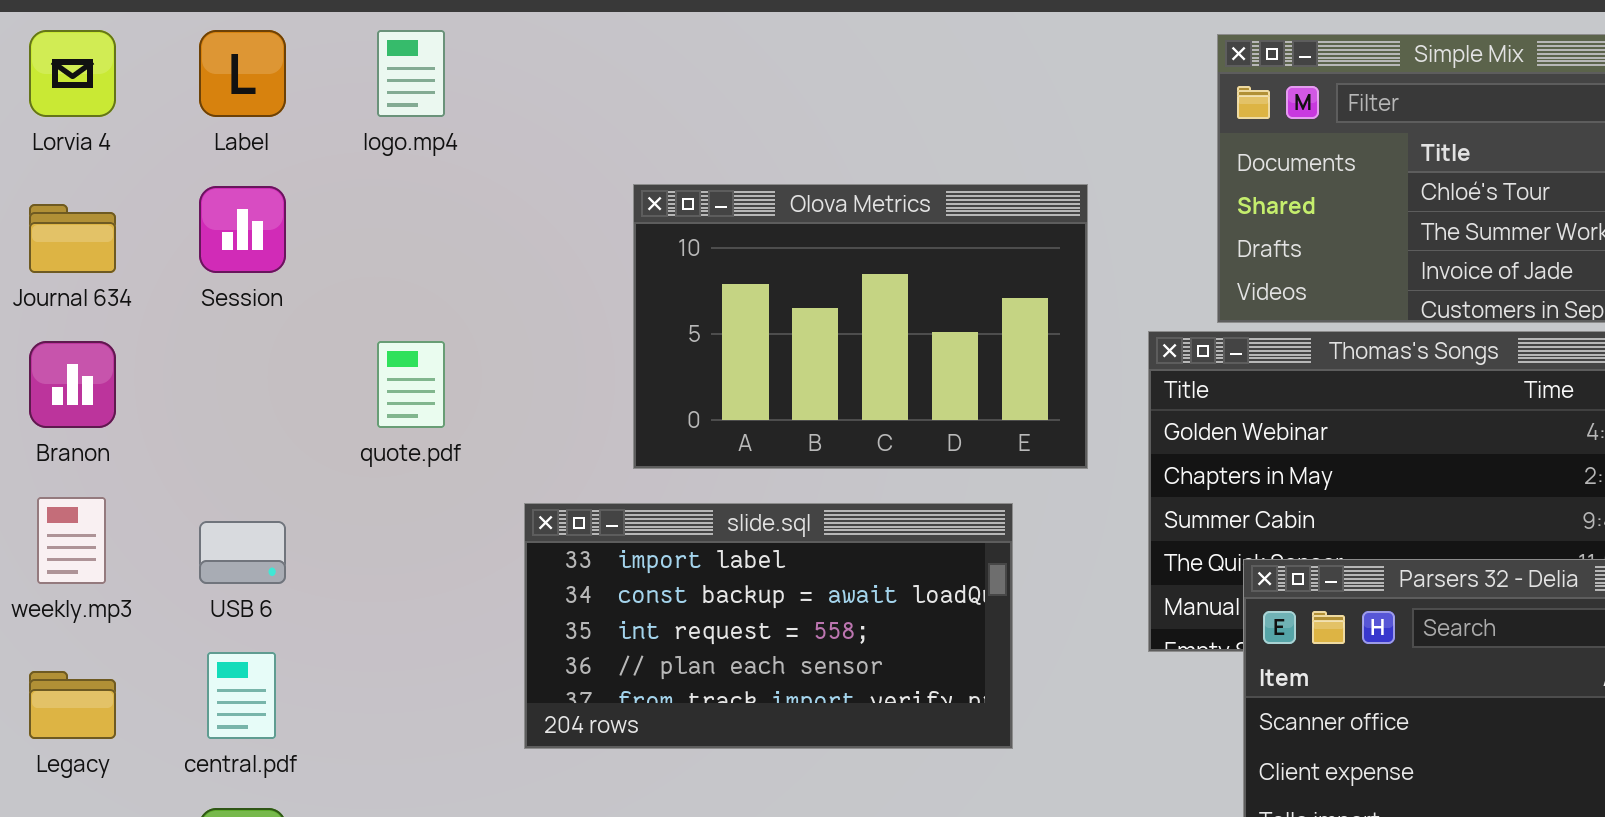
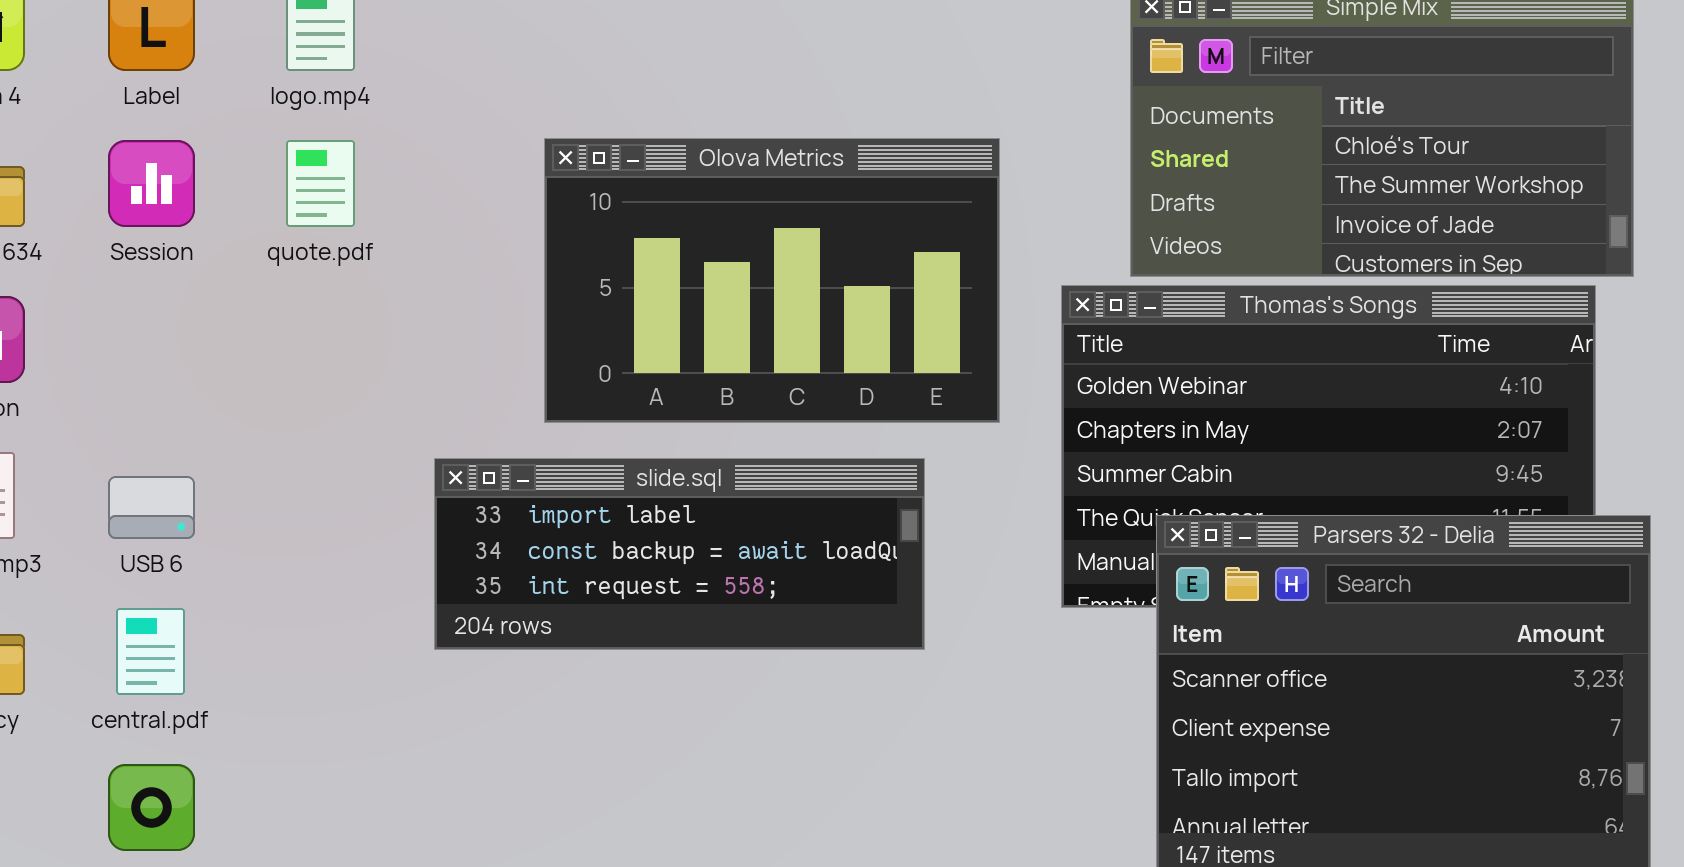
quote.pdf: [377,341,445,428] -> [286,140,355,227], moved
slide.sql: [524,503,1013,749] -> [434,458,925,650], resized

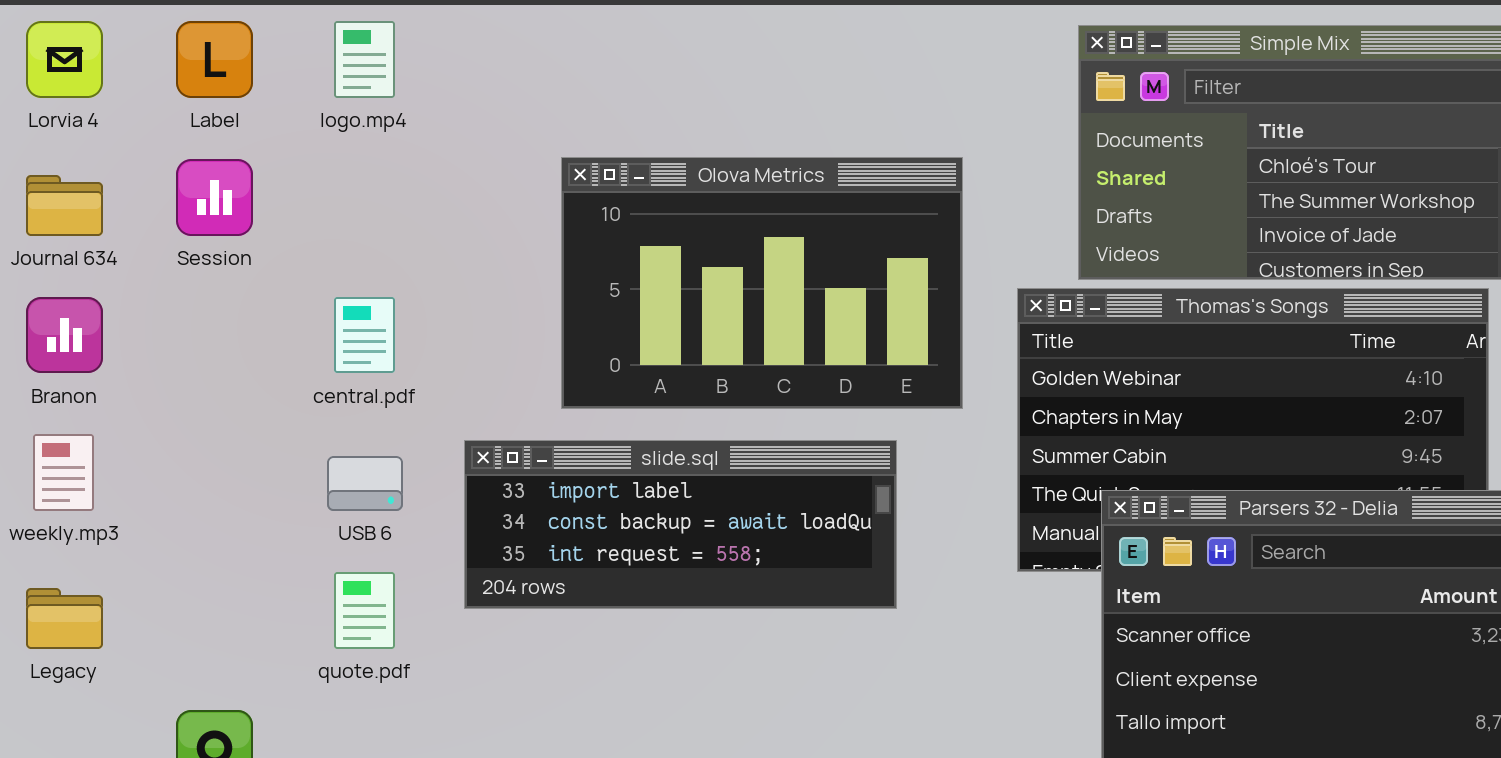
quote.pdf: [286,140,355,227] -> [334,572,395,649], moved
USB 6: [108,476,195,539] -> [327,456,403,511], moved
central.pdf: [116,608,185,695] -> [334,297,395,373], moved

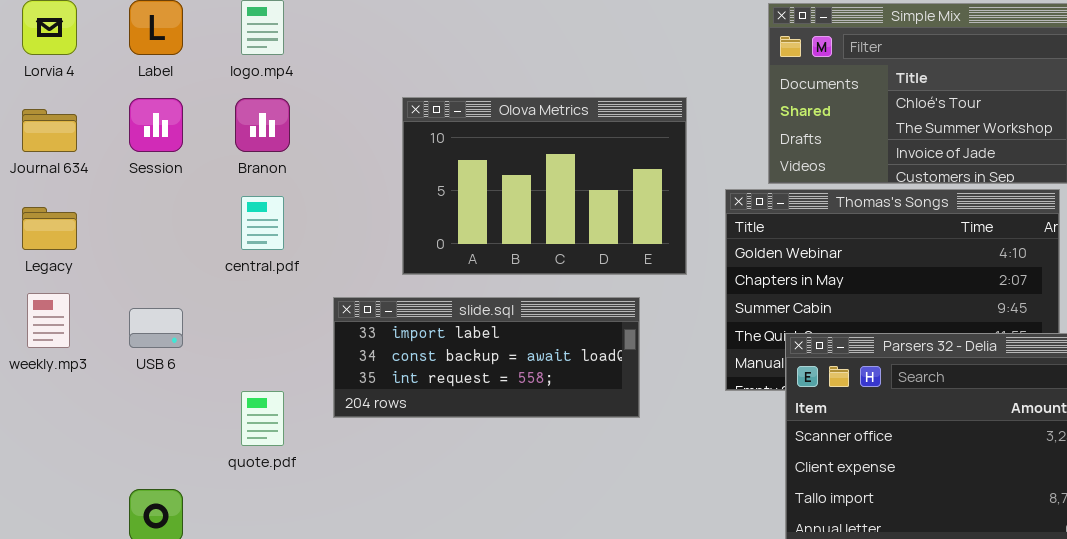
Branon: [26,297,103,373] -> [235,98,290,152], moved
USB 6: [327,456,403,511] -> [129,308,183,348], moved
Legacy: [26,588,103,649] -> [22,207,77,250], moved

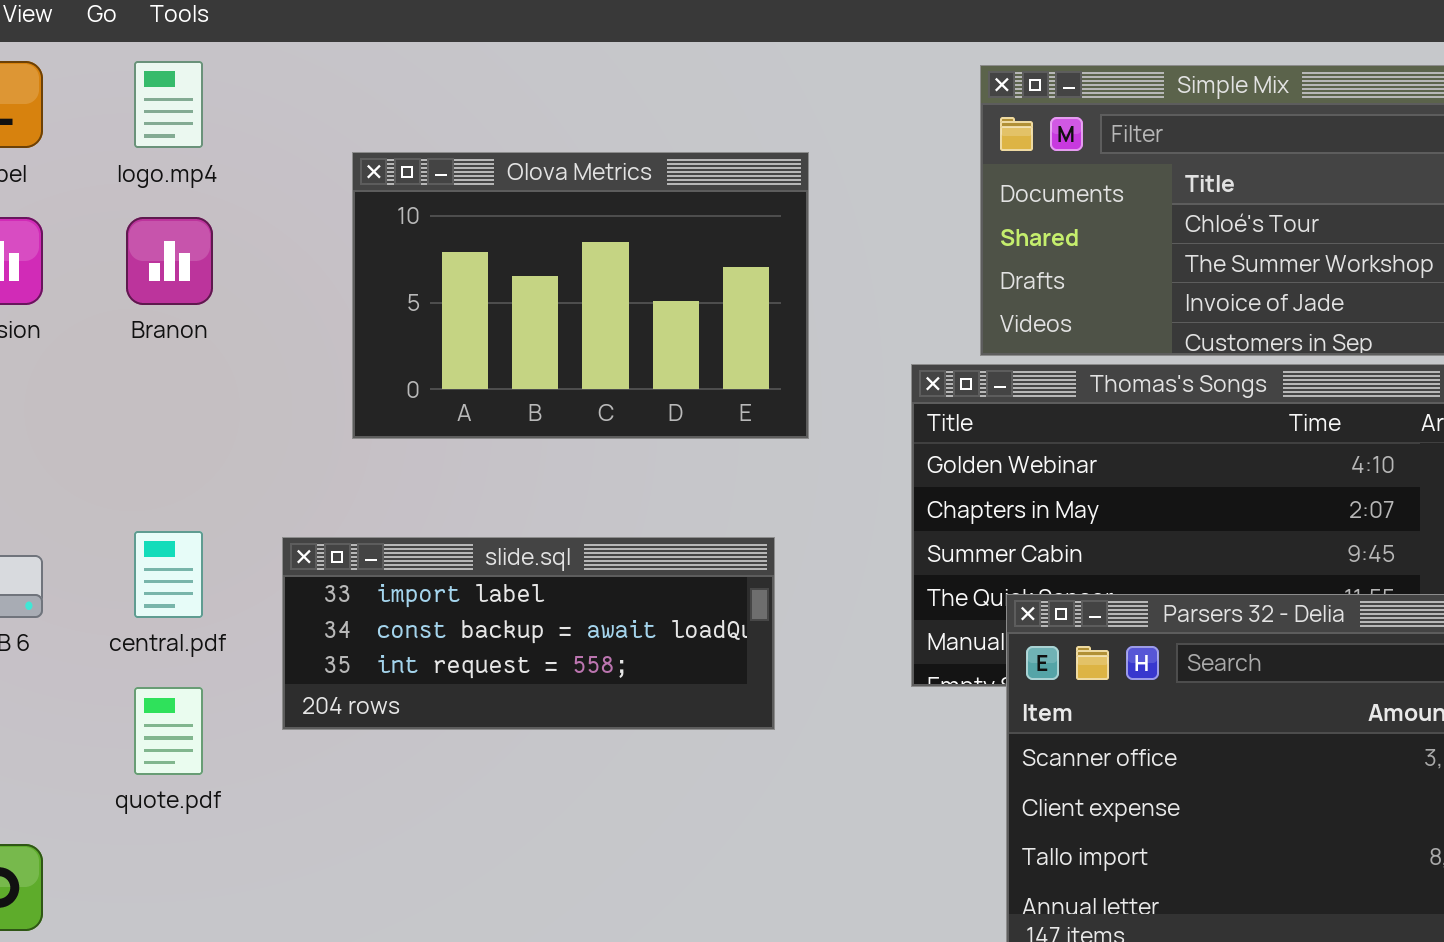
Olova Metrics: [402,97,687,275] -> [352,152,809,439], moved
central.pdf: [241,196,284,250] -> [134,531,203,618], moved

